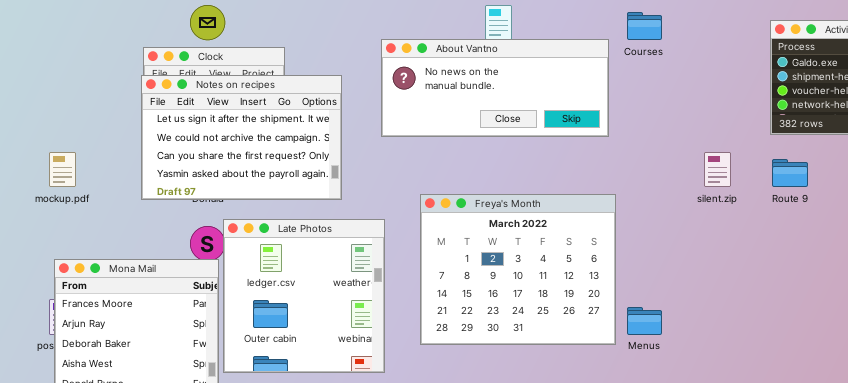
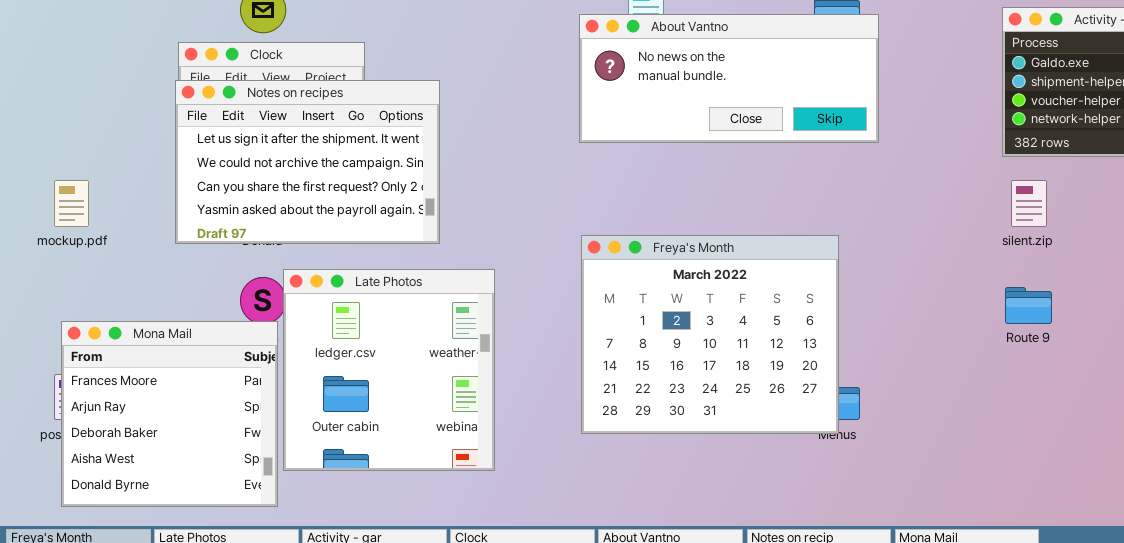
About Vantno: [381,39,609,137] -> [579,14,879,143], moved
silent.zip: [704,152,731,187] -> [1011,180,1047,227], moved
Route 9: [772,159,808,187] -> [1005,287,1052,324], moved
Freya's Month: [420,194,616,345] -> [581,235,839,434], moved

